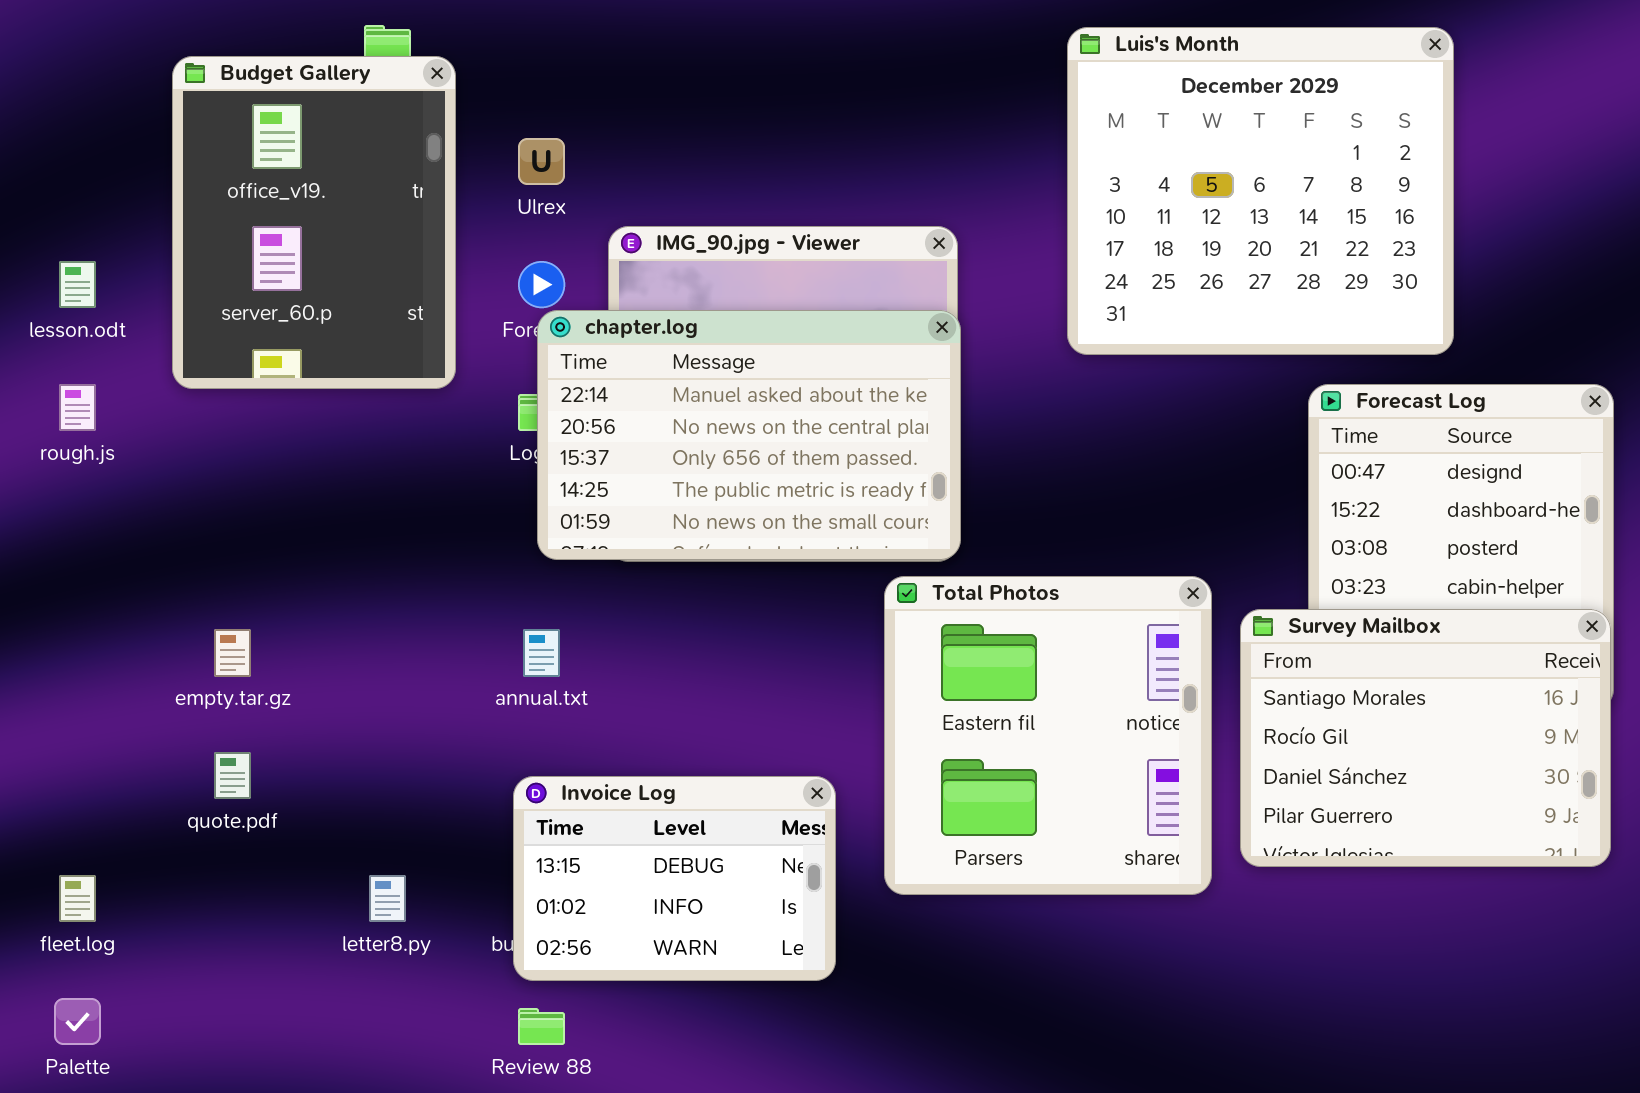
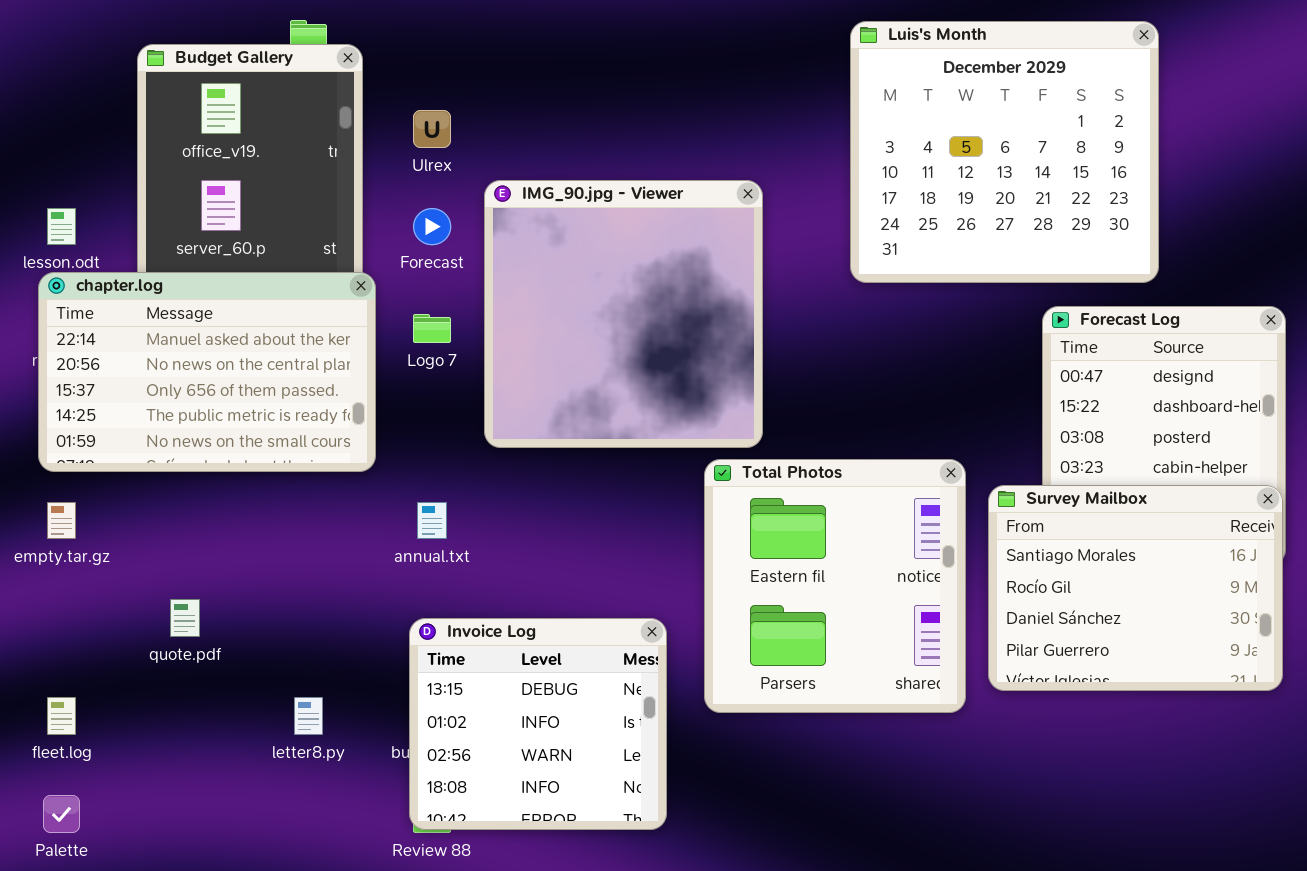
chapter.log: [537,310,961,560] -> [38,272,376,472], moved
empty.tar.gz: [214,629,251,677] -> [47,502,76,539], moved
Invoice Log: [513,776,836,981] -> [409,618,667,830], resized

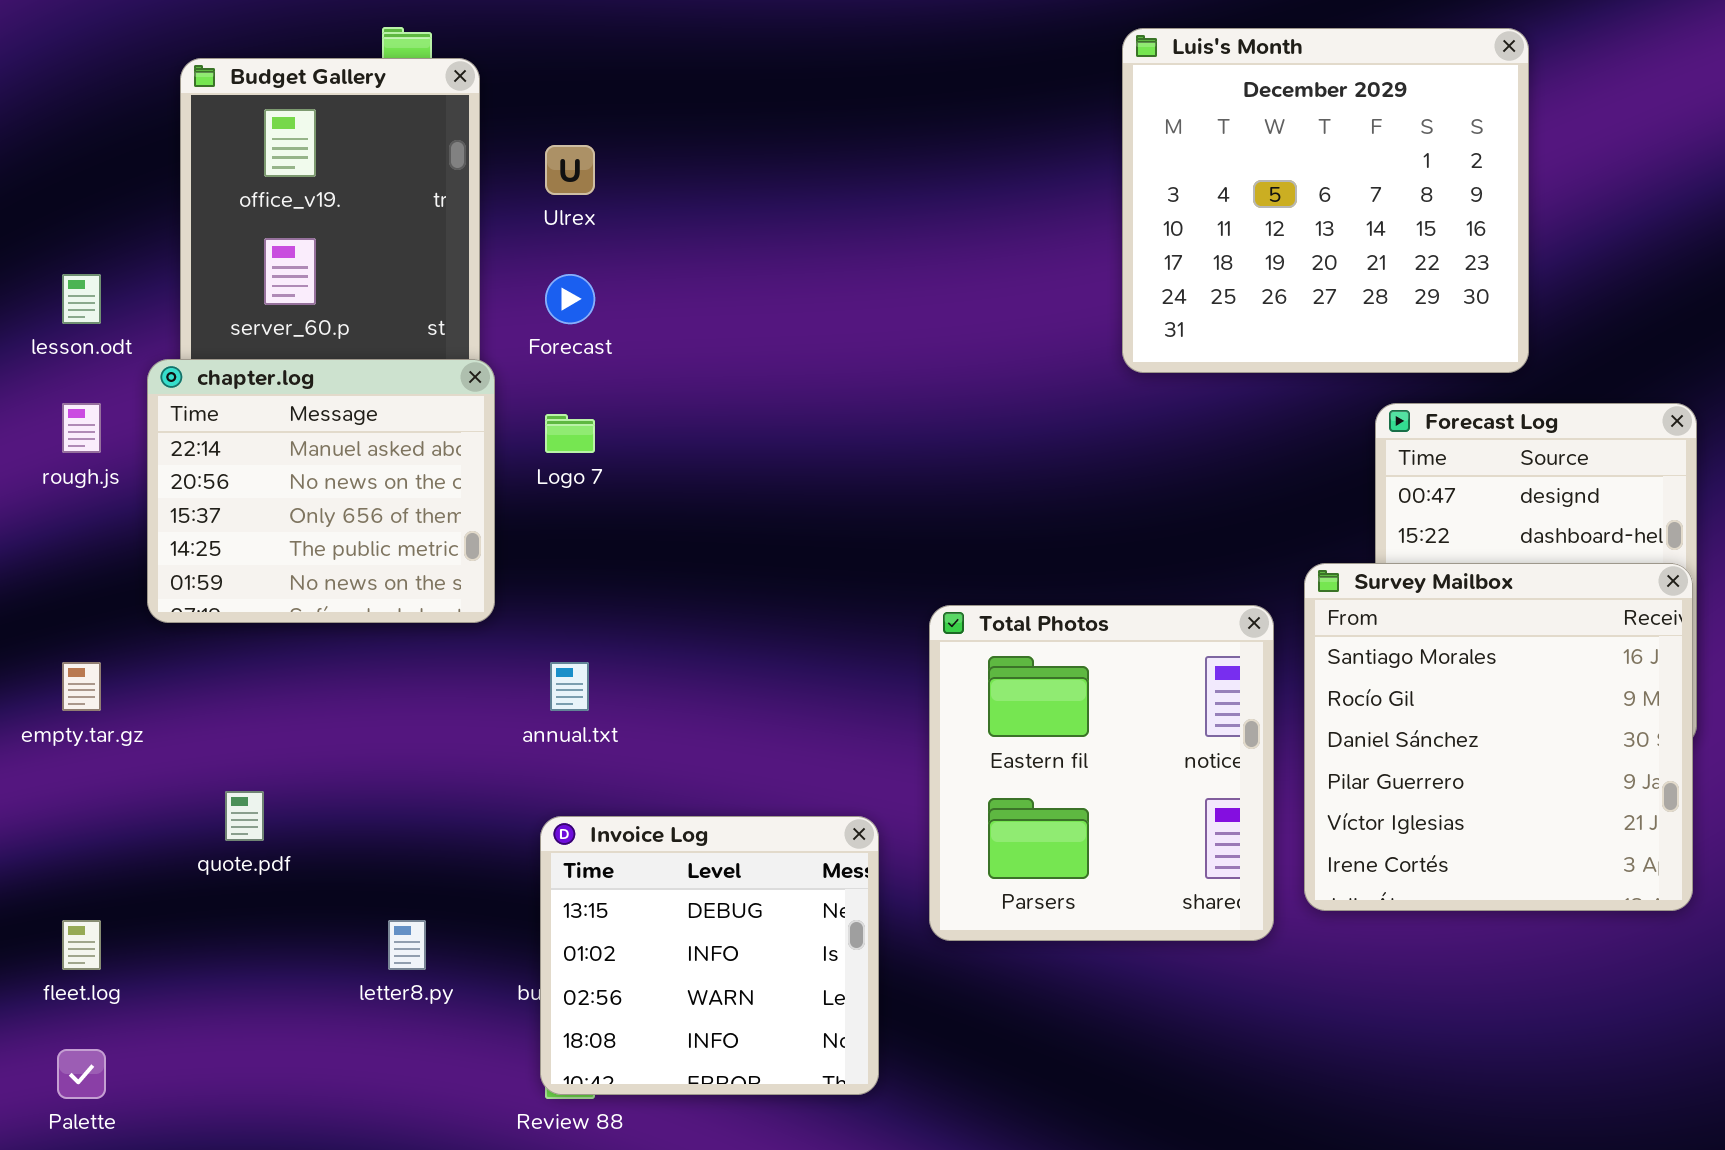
IMG_90.jpg - Viewer: [484,180,763,448] -> none, closed
chapter.log: [38,272,376,472] -> [147,359,495,623], resized
Survey Mailbox: [988,485,1283,691] -> [1304,563,1693,911], resized

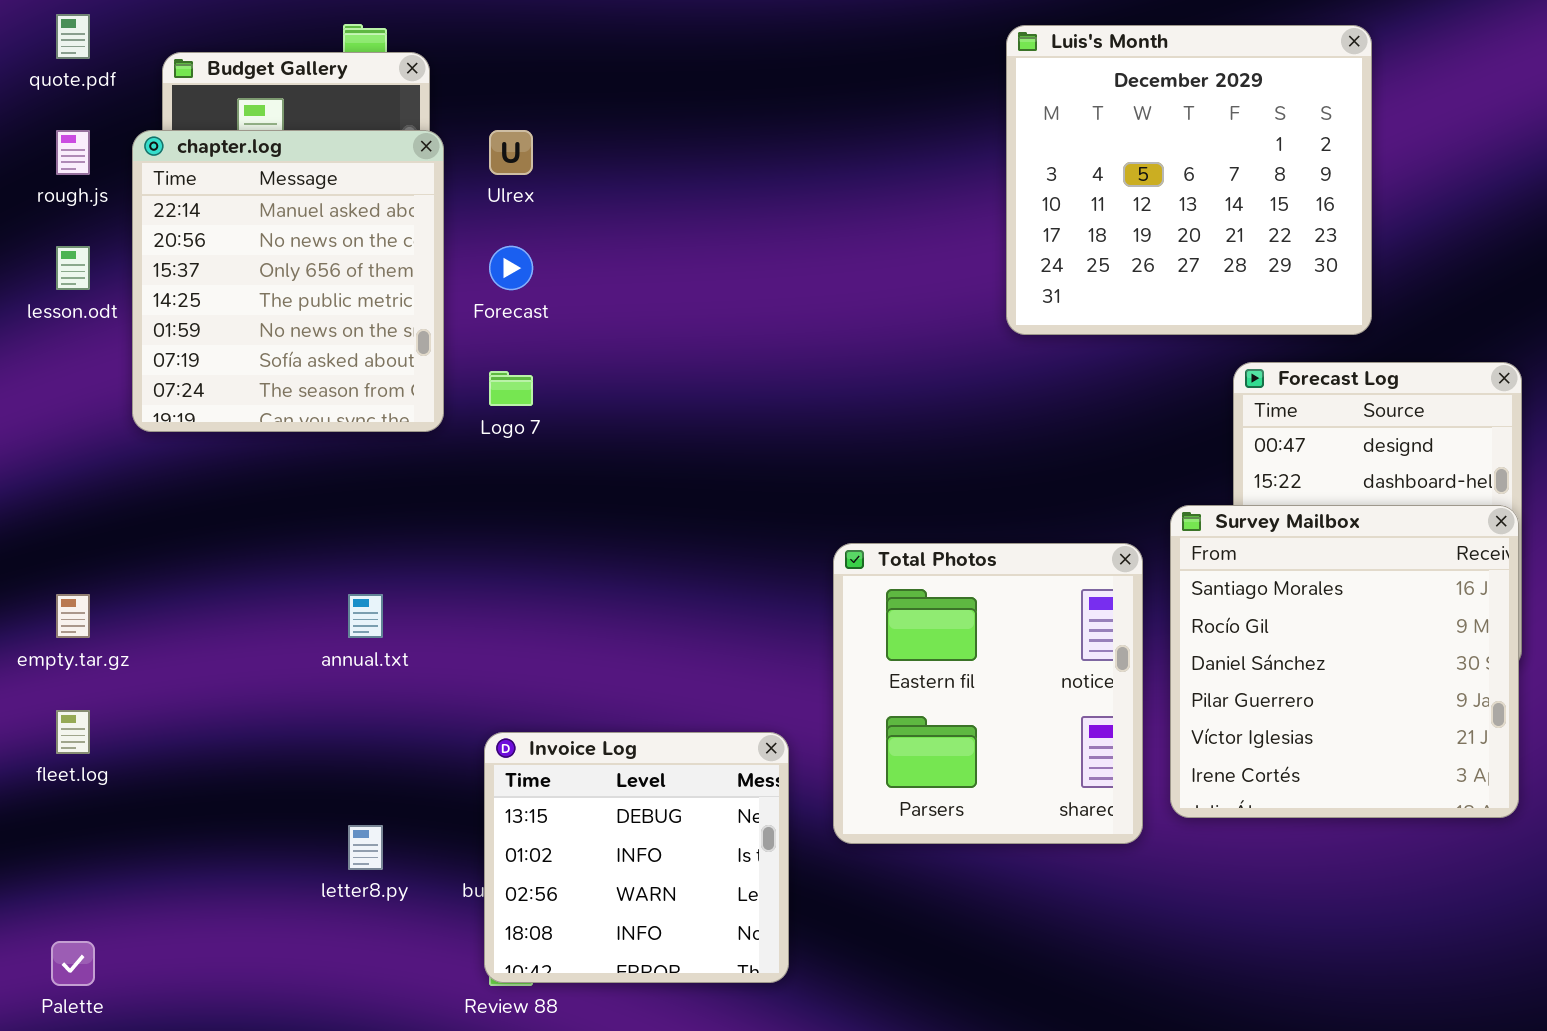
chapter.log: [147,359,495,623] -> [132,130,444,432], moved, resized
rough.js: [62,403,101,453] -> [56,130,90,175], moved
annual.txt: [550,662,589,711] -> [348,594,383,638], moved
quote.pdf: [225,791,264,841] -> [56,14,90,59], moved
fleet.log: [62,920,101,970] -> [56,710,90,754], moved

